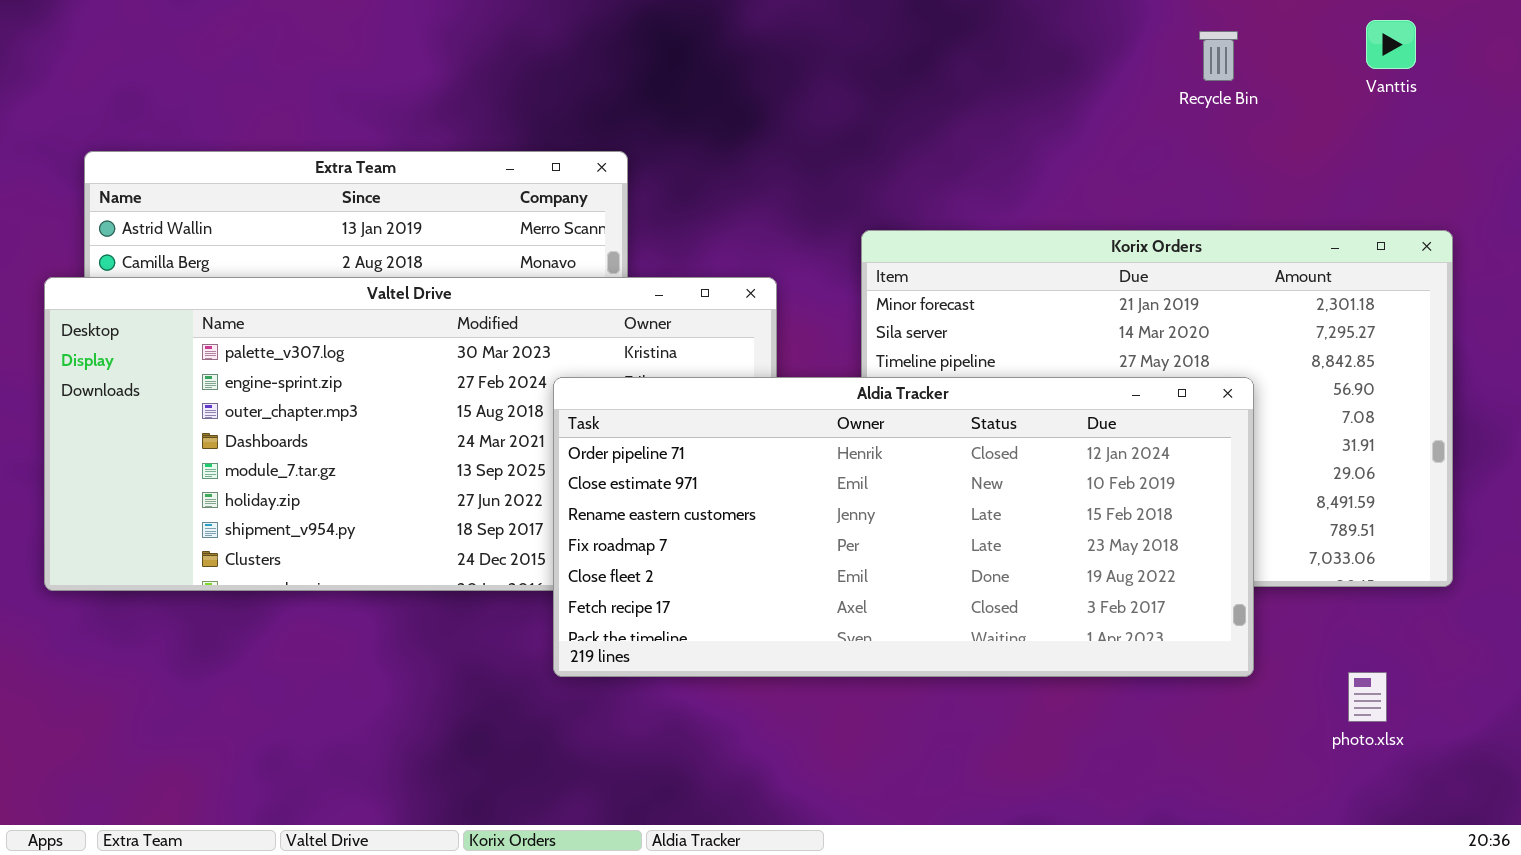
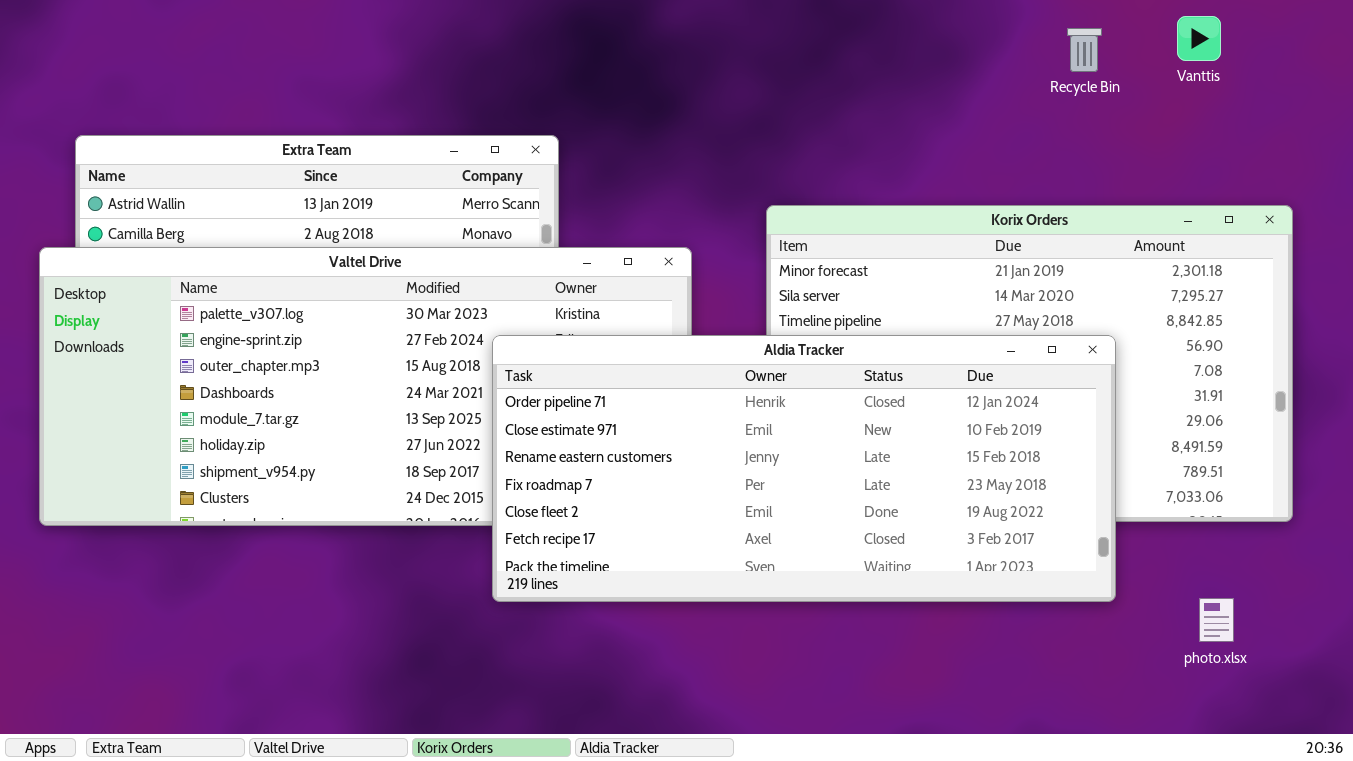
Vanttis: [1366,20,1416,69] -> [1177,16,1221,61], moved

